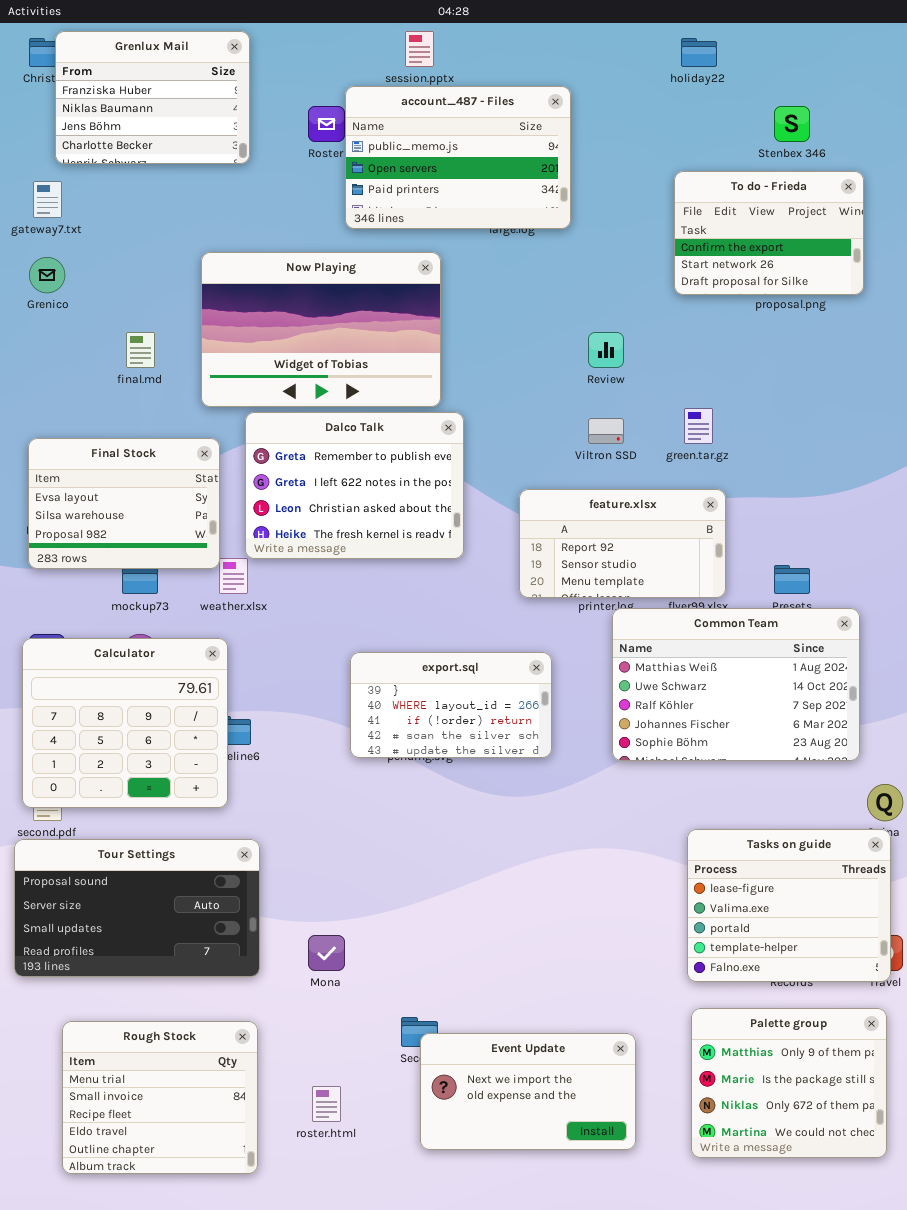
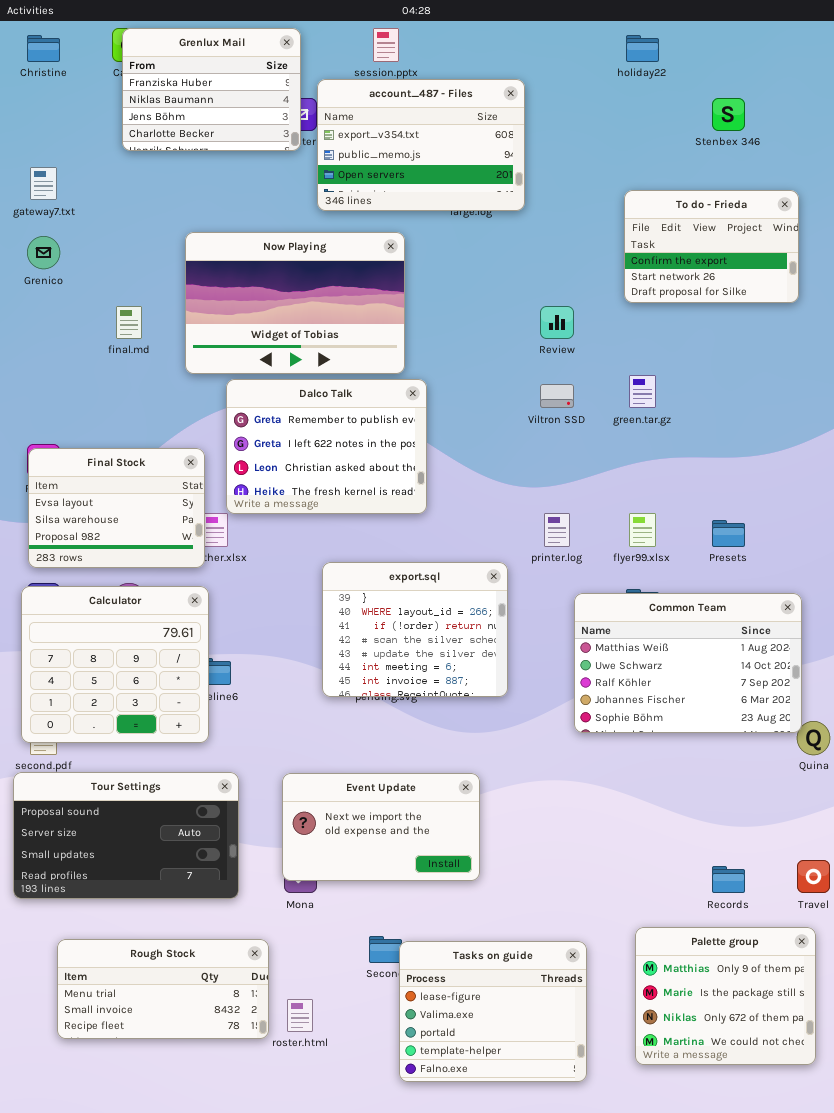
Grenlux Mail: [55,31,250,164] -> [122,28,301,151], moved
account_487 - Files: [345,86,571,229] -> [317,79,525,211], scrolled up 1 row
To do - Frieda: [674,171,864,295] -> [624,190,799,303], moved
Final Stock: [28,438,220,569] -> [28,448,205,568], moved
feature.xlsx: [519,489,726,598] -> none, closed
Common Team: [612,608,860,761] -> [574,593,802,733], moved
export.sql: [350,652,552,758] -> [322,562,508,697], resized
Tasks on guide: [687,829,891,982] -> [399,941,587,1082], moved
Rough Stock: [62,1021,258,1174] -> [57,939,269,1039], resized
Event Update: [420,1033,636,1150] -> [282,773,480,881], moved

